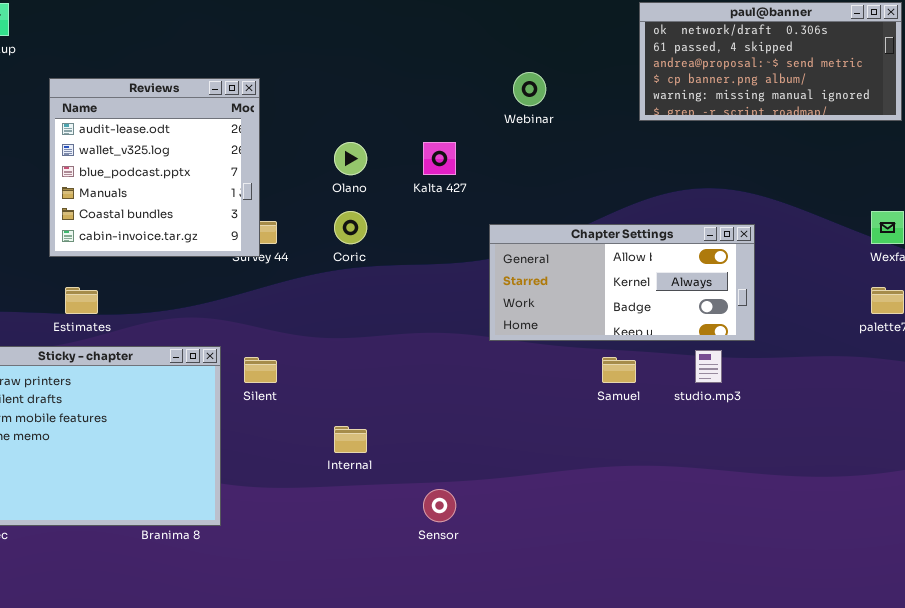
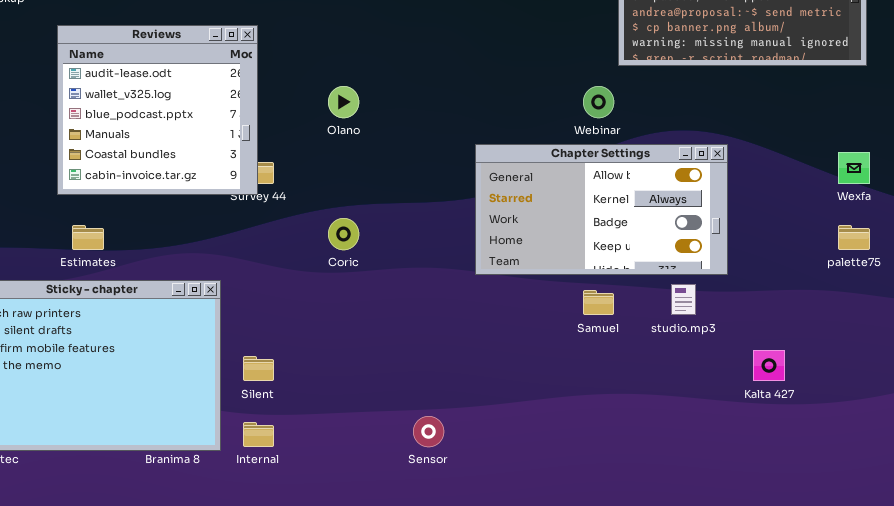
Webinar: [513,72,546,106] -> [583,86,614,118], moved
Kalta 427: [423,142,456,175] -> [753,350,785,381], moved
Coric: [334,211,367,244] -> [328,218,359,250], moved
Chapter Settings: [489,224,755,341] -> [475,144,728,275], resized
Silent: [244,357,277,383] -> [243,356,274,381], moved
Internal: [334,426,367,453] -> [243,422,274,447], moved

